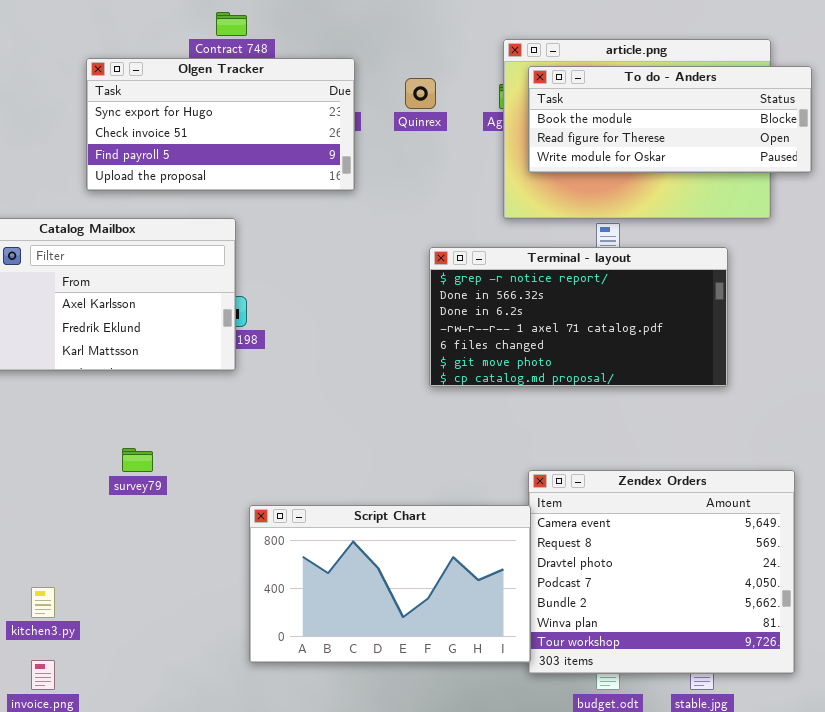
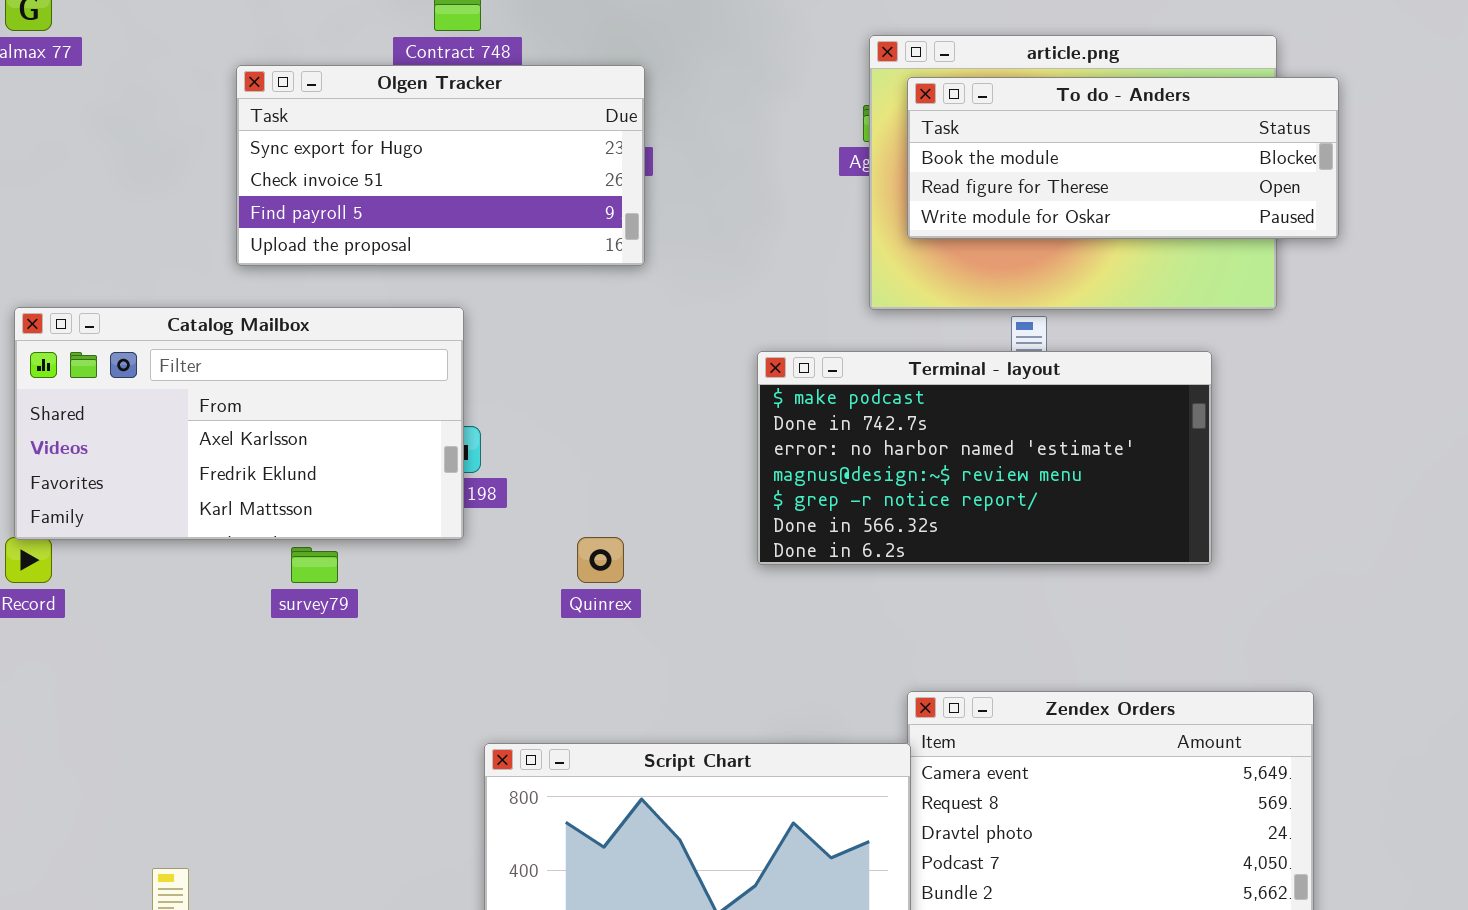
Quinrex: [405,78,436,109] -> [577,537,624,583], moved
Terminal - layout: [429,247,728,387] -> [757,351,1212,565], scrolled up 4 rows
survey79: [122,448,153,472] -> [291,547,338,583], moved

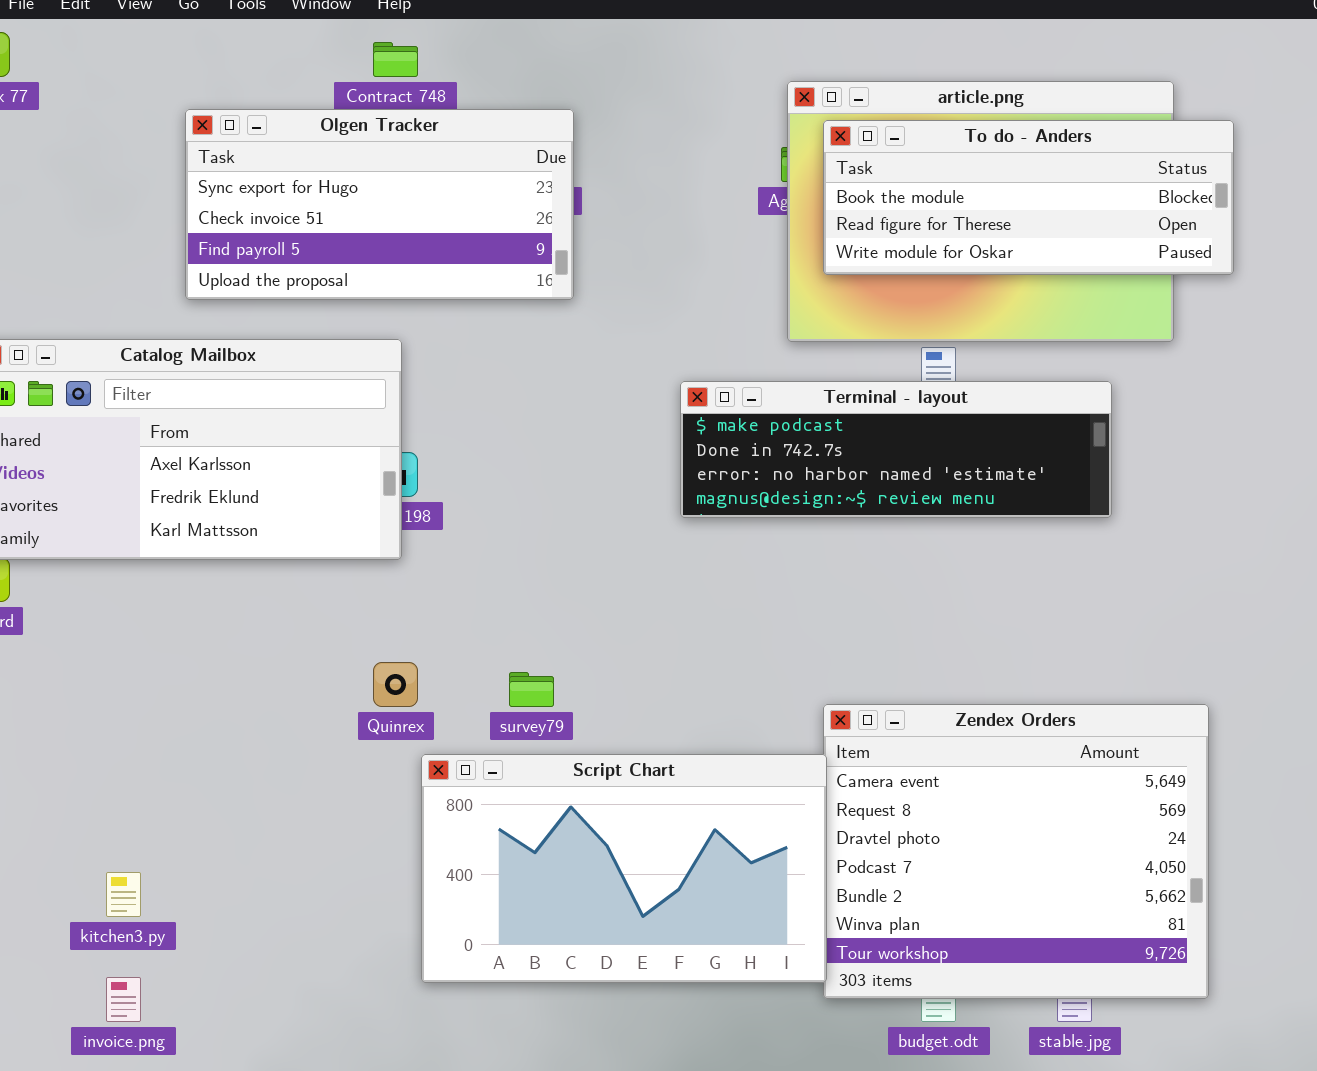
Terminal - layout: [757,351,1212,565] -> [680,381,1112,518], resized
Quinrex: [577,537,624,583] -> [373,662,418,707], moved
survey79: [291,547,338,583] -> [509,672,554,707], moved

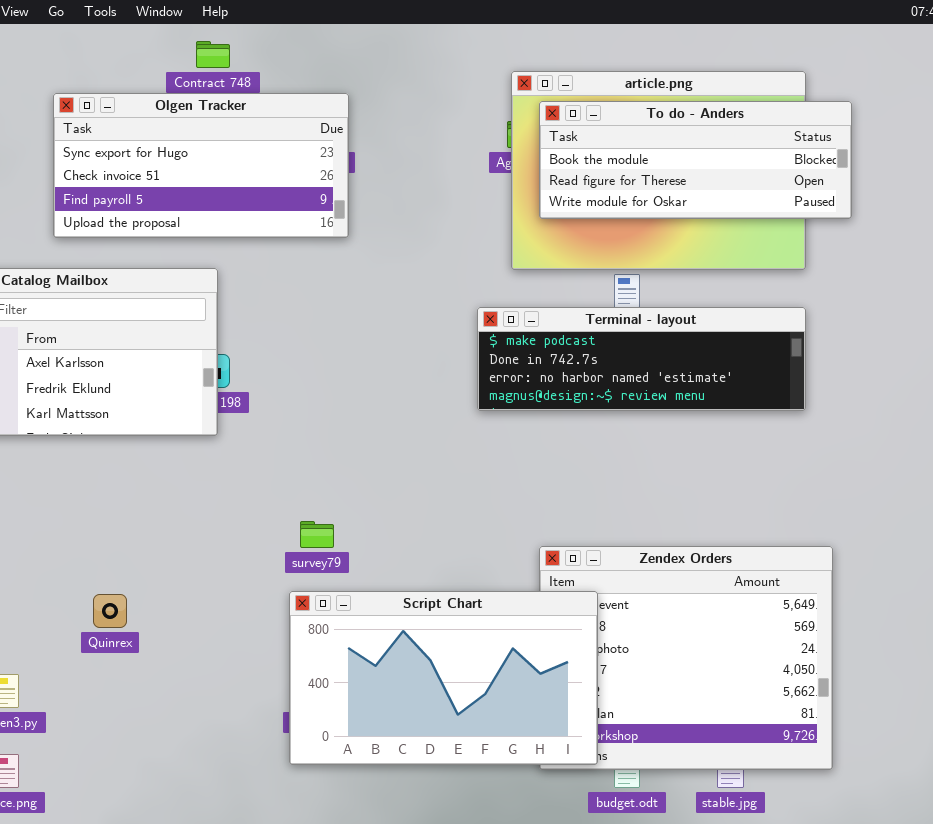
Terminal - layout: [680,381,1112,518] -> [477,307,806,411], moved
Quinrex: [373,662,418,707] -> [93,594,127,628], moved
Script Chart: [421,754,827,983] -> [289,591,598,765], moved

